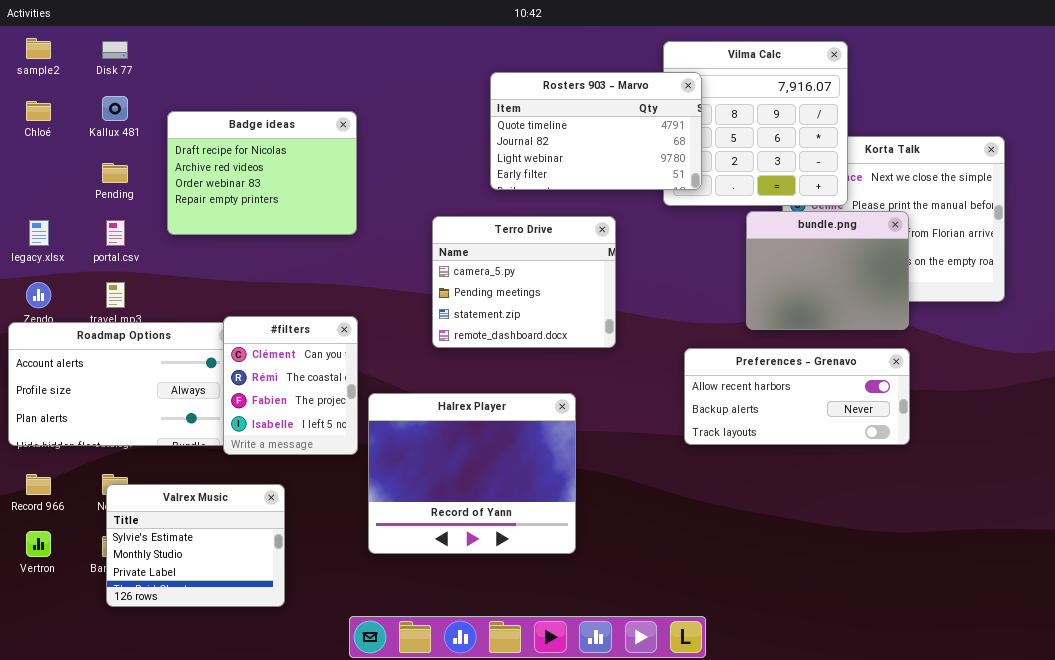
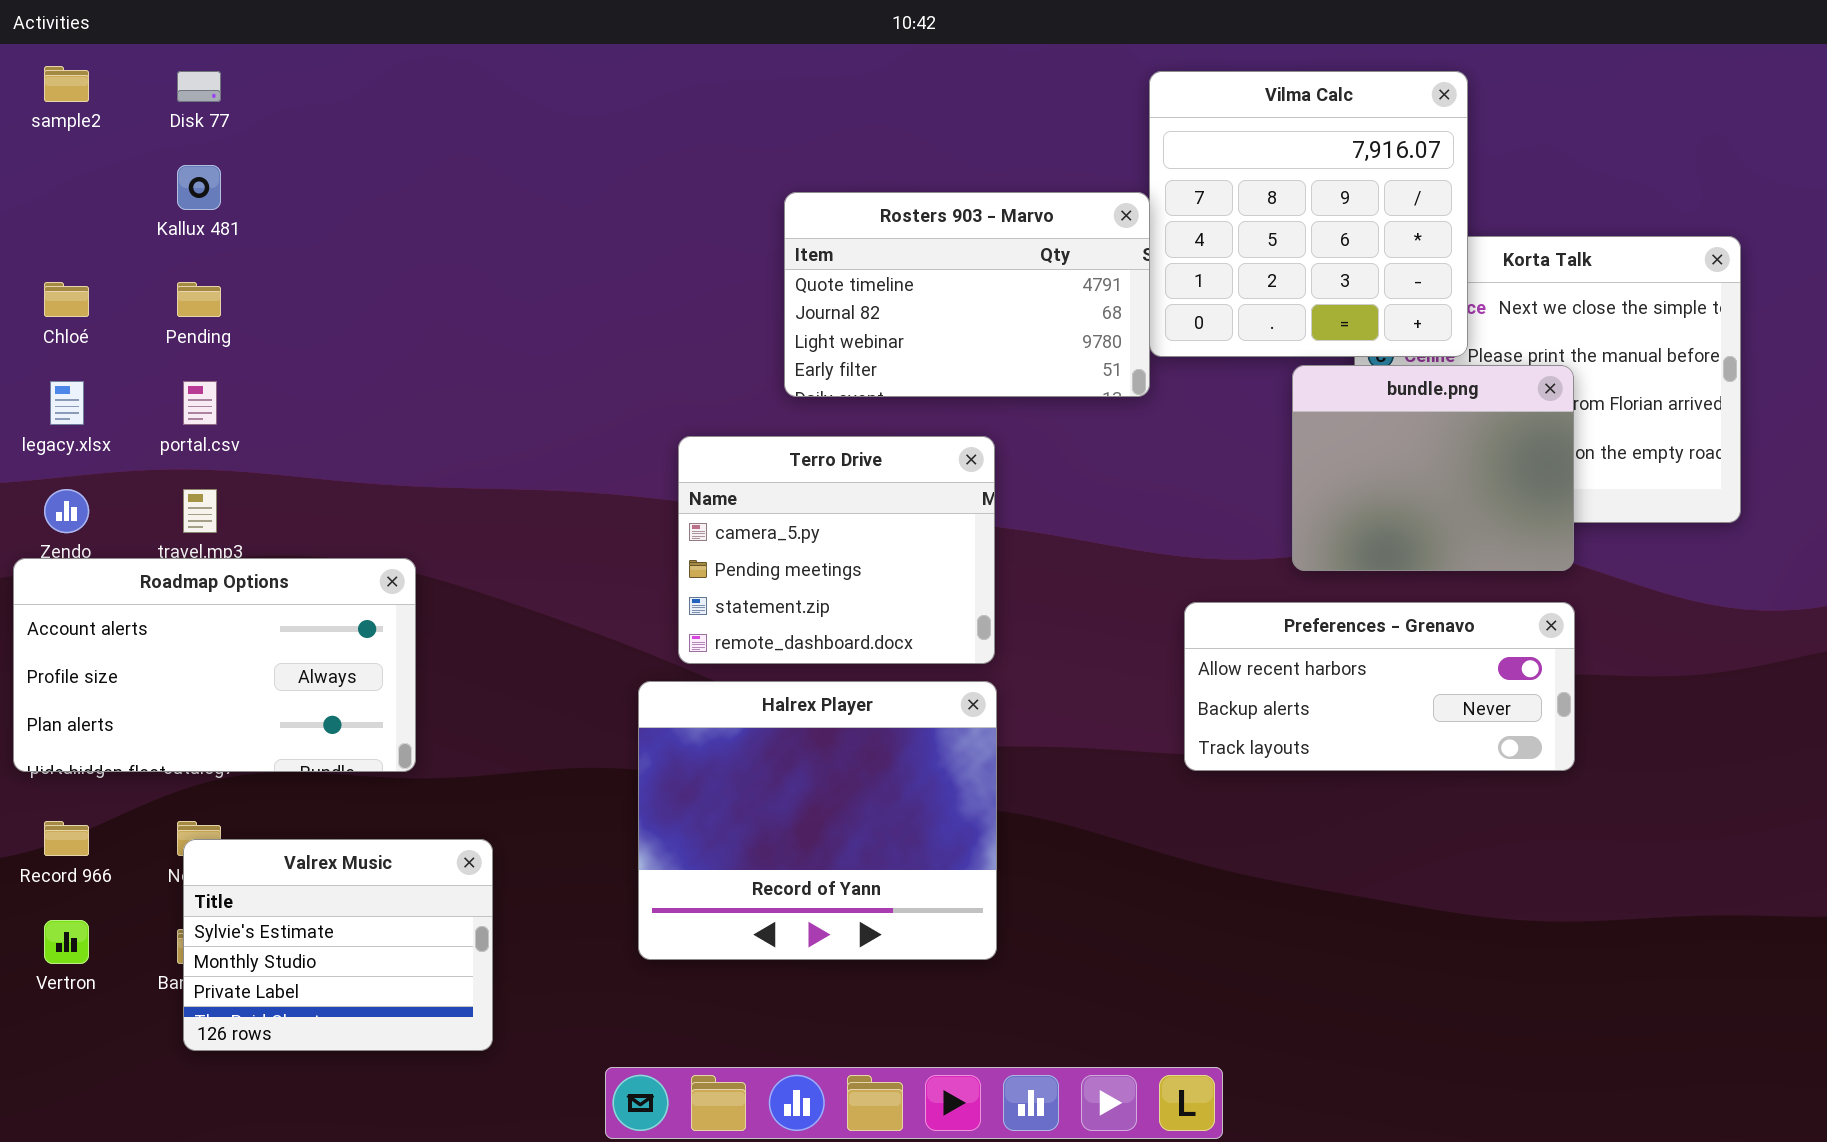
Rosters 903 - Marvo: [490,72,702,190] -> [784,192,1150,397], moved
Chloé: [26,101,51,121] -> [44,282,89,317], moved
Badge ideas: [167,111,357,235] -> none, closed
Terro Drive: [432,216,616,348] -> [678,436,995,664], moved
#filters: [223,316,358,455] -> none, closed

